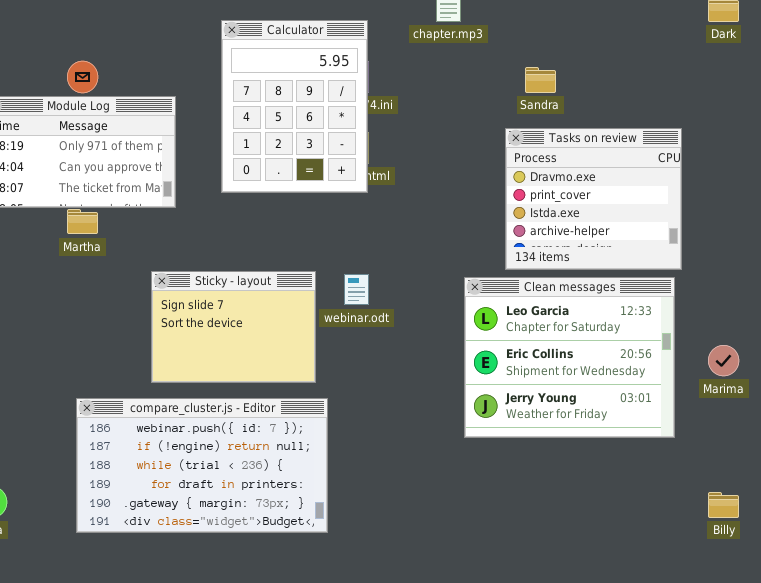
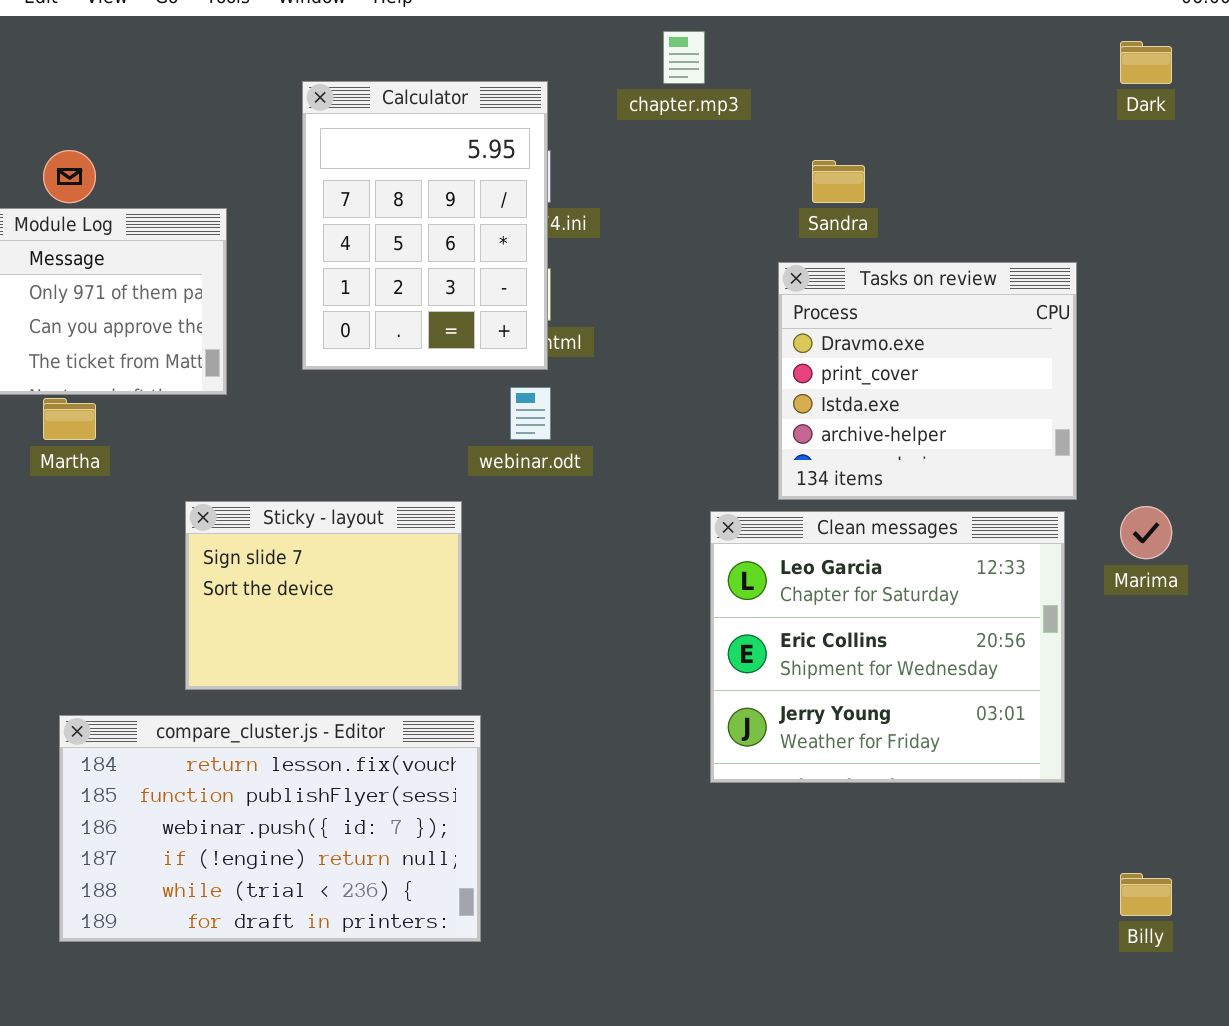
webinar.odt: [344,274,369,305] -> [510,387,551,440], moved
Marima: [708,345,739,376] -> [1120,506,1172,559], moved
compare_cluster.js - Editor: [76,398,328,533] -> [59,715,481,942], scrolled up 2 rows

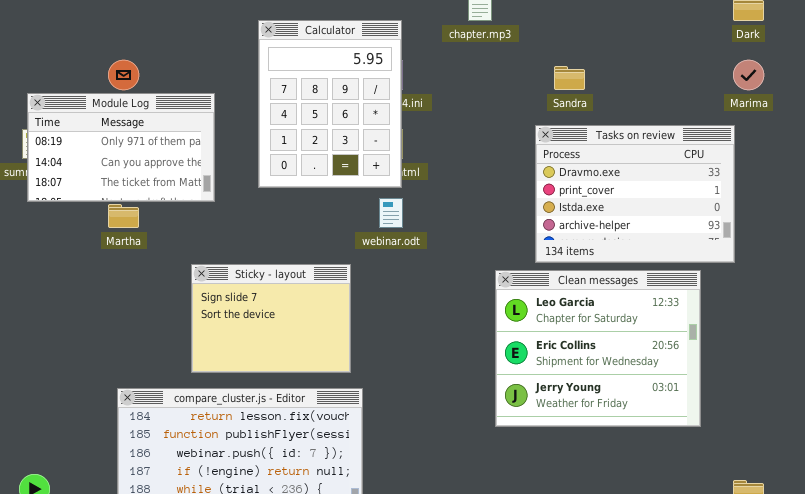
Tasks on review: [778,262,1077,500] -> [535,125,735,263], resized
Marima: [1120,506,1172,559] -> [733,60,764,90], moved

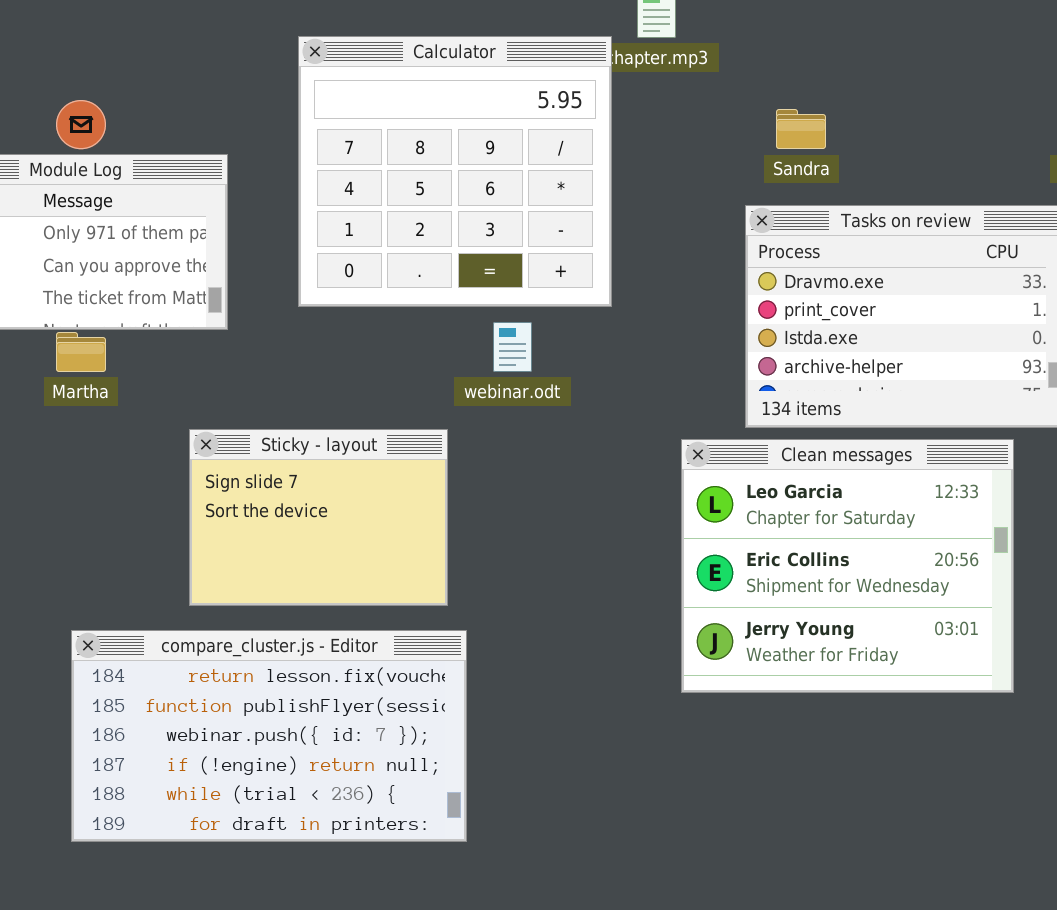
Calculator: [258,20,402,188] -> [298,36,612,307], resized

